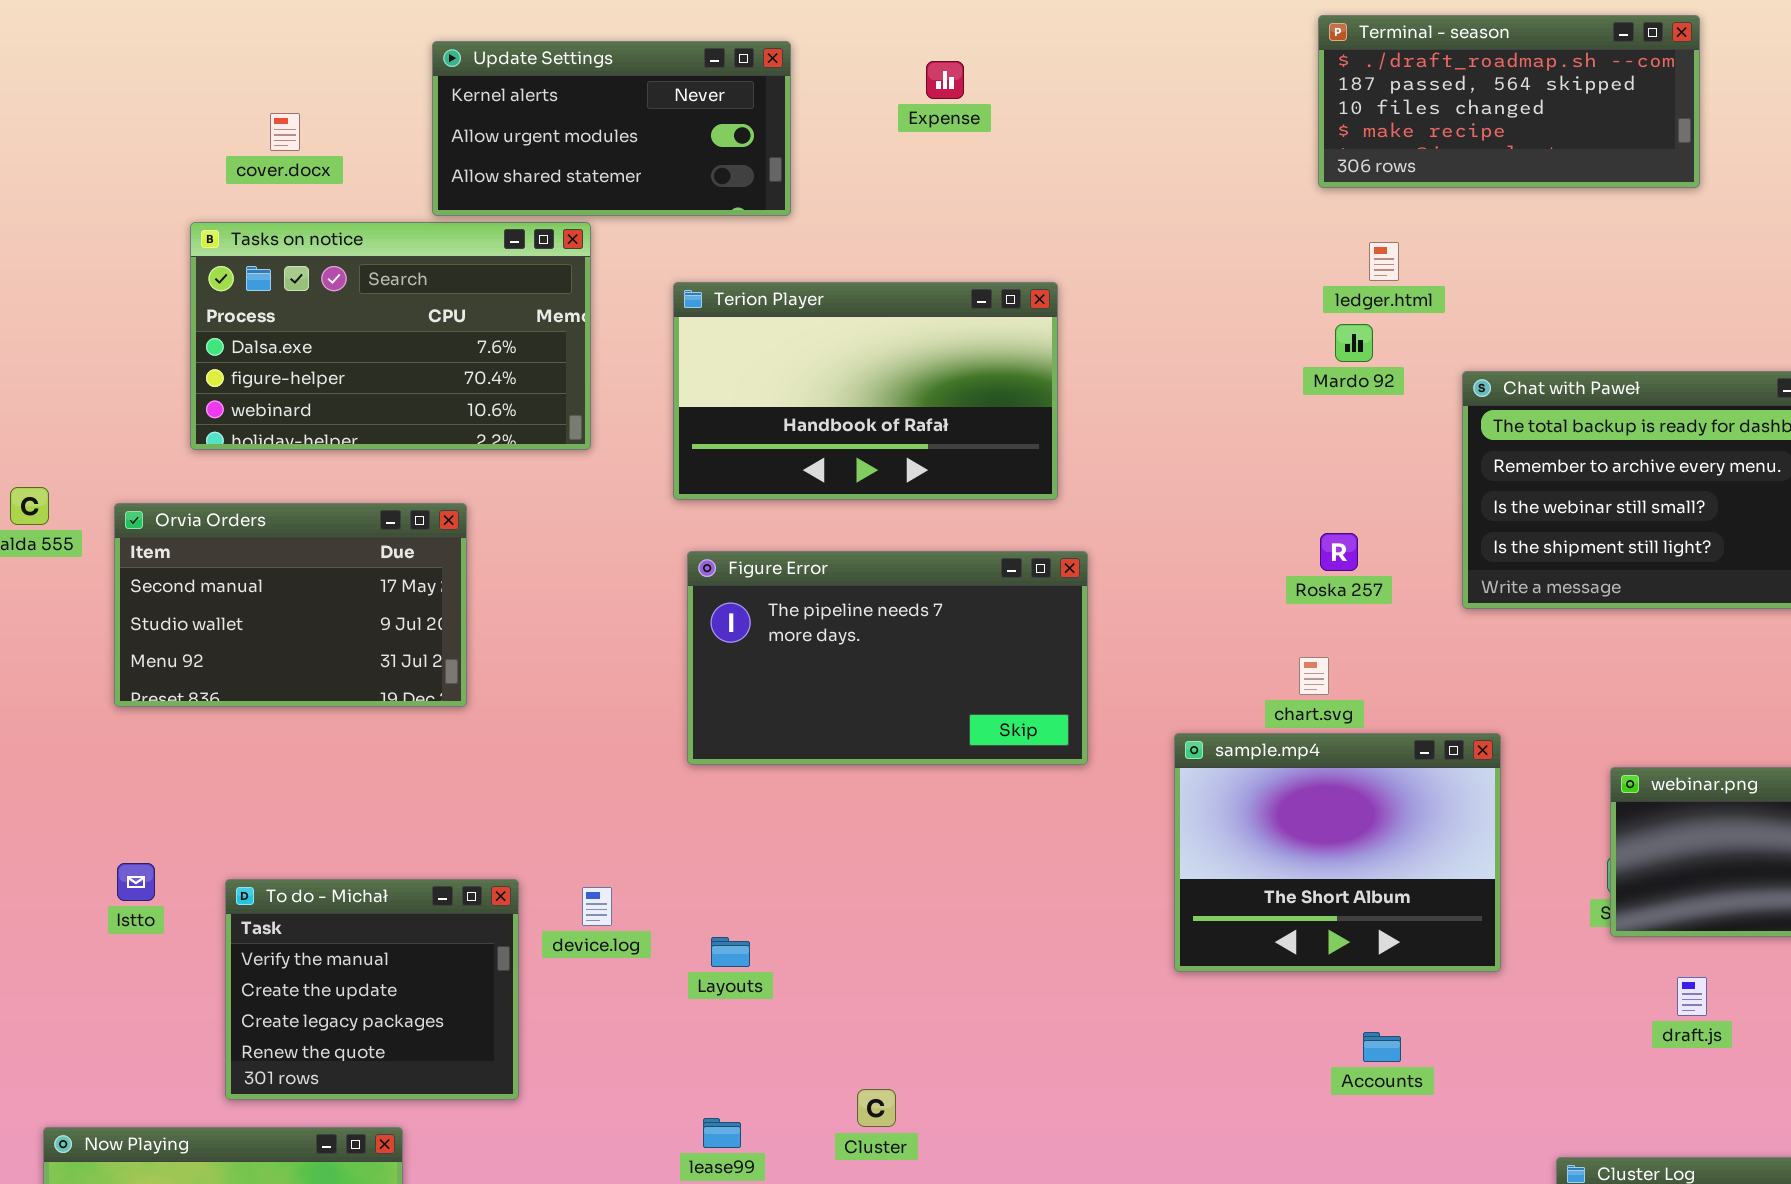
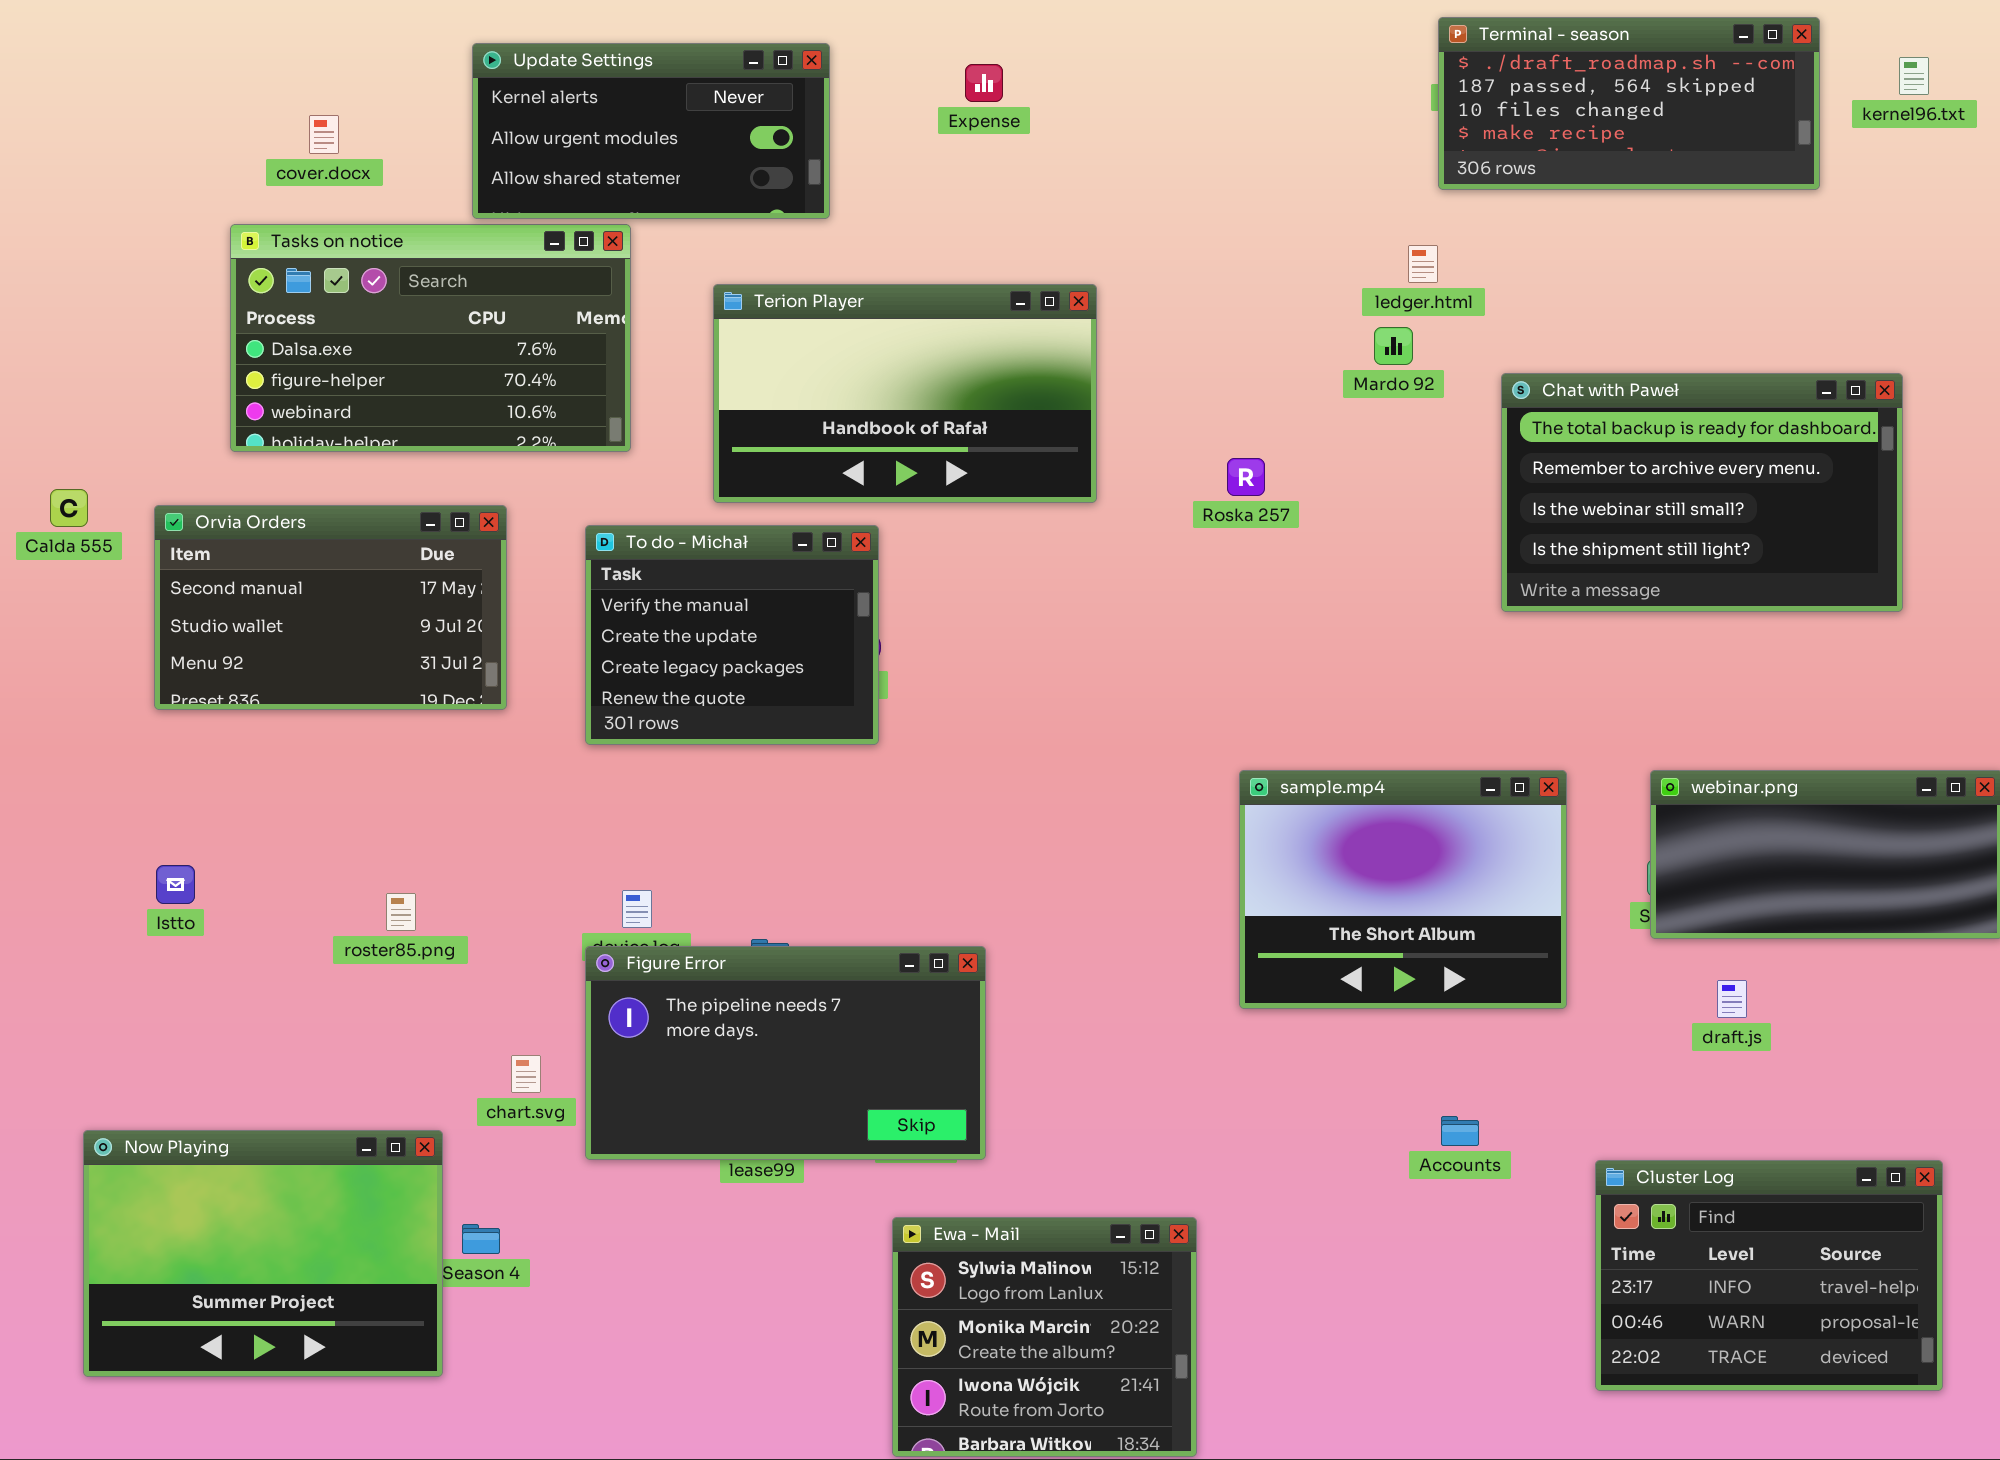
Terminal - season: [1318,15,1700,188] -> [1438,17,1820,190], moved
Roska 257: [1320,533,1358,571] -> [1227,458,1265,496], moved
Figure Error: [687,551,1088,765] -> [585,946,986,1160], moved
chart.svg: [1299,657,1329,695] -> [511,1055,541,1093], moved
sample.mp4: [1174,733,1501,972] -> [1239,770,1567,1009], moved
To do - Michał: [225,879,519,1100] -> [585,525,879,745], moved
Accounts: [1363,1032,1401,1062] -> [1441,1116,1479,1146], moved

